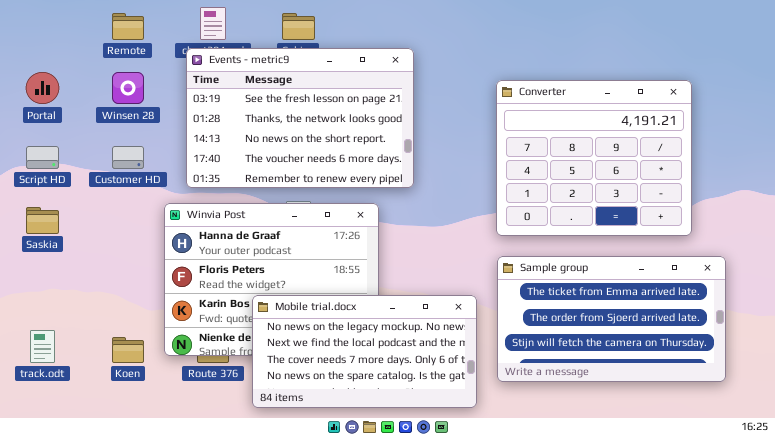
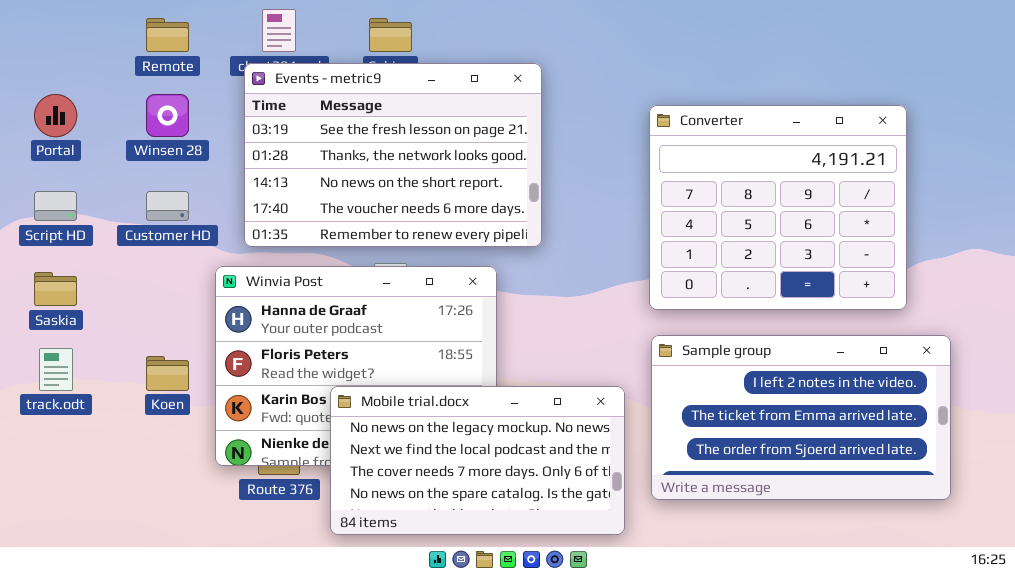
Sample group: [497,256,726,382] -> [651,335,951,500], scrolled up 1 row
track.odt: [30,330,55,363] -> [39,348,73,391], moved
Koen: [112,337,144,363] -> [146,356,189,391], moved

